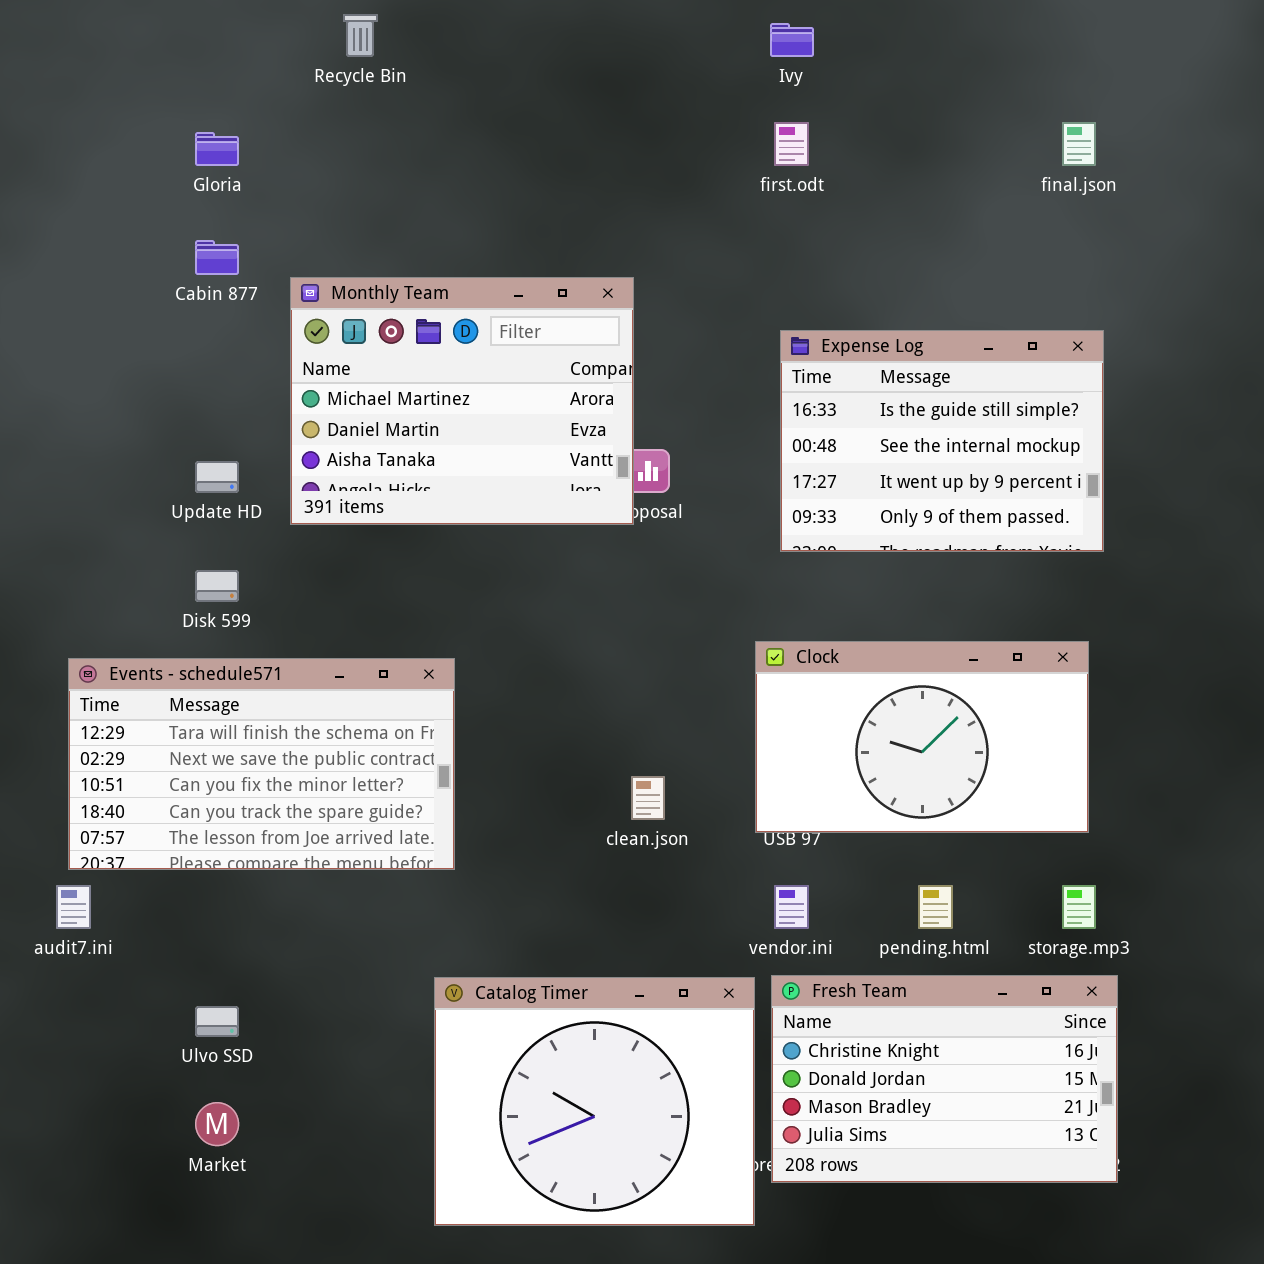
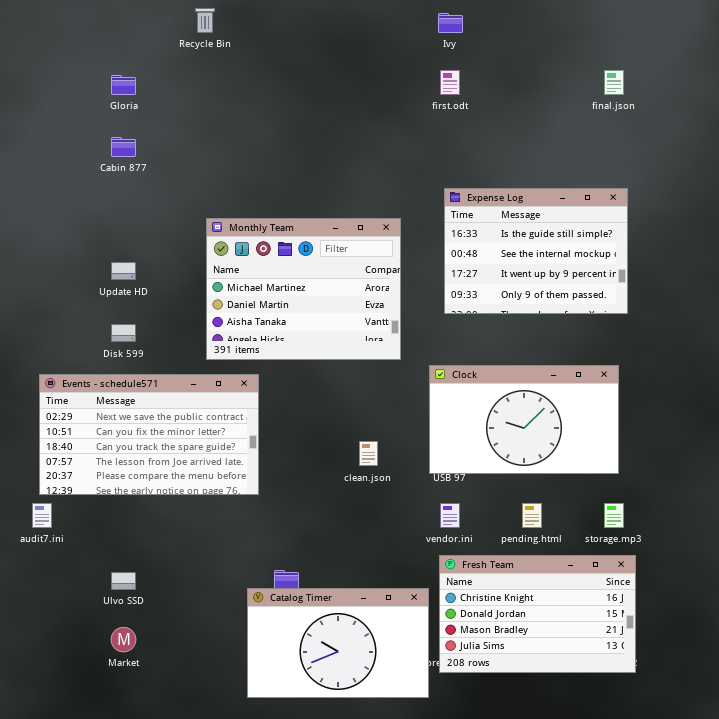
Monthly Team: [290,277,634,525] -> [206,218,401,360], moved
Events - schedule571: [68,658,455,870] -> [39,374,259,495], scrolled down 1 row
Catalog Timer: [434,977,755,1226] -> [247,588,429,698], resized

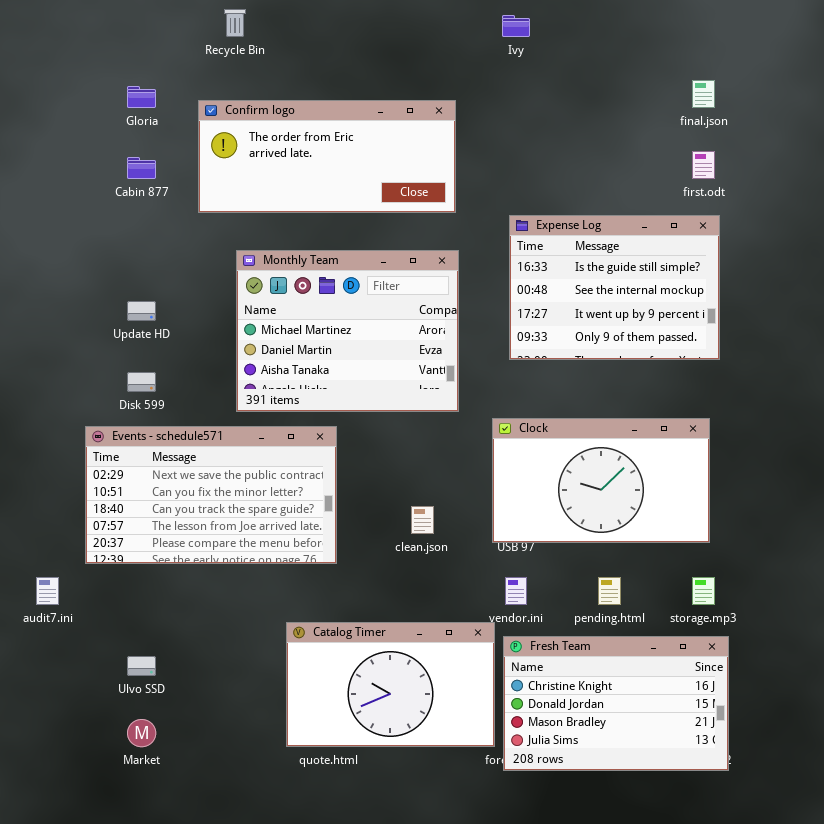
first.odt: [440,70,460,95] -> [692,151,715,179], moved
Confirm logo: none -> [198,100,456,213], opened
Events - schedule571: [39,374,259,495] -> [85,426,337,564], moved
Catalog Timer: [247,588,429,698] -> [286,622,495,747], moved

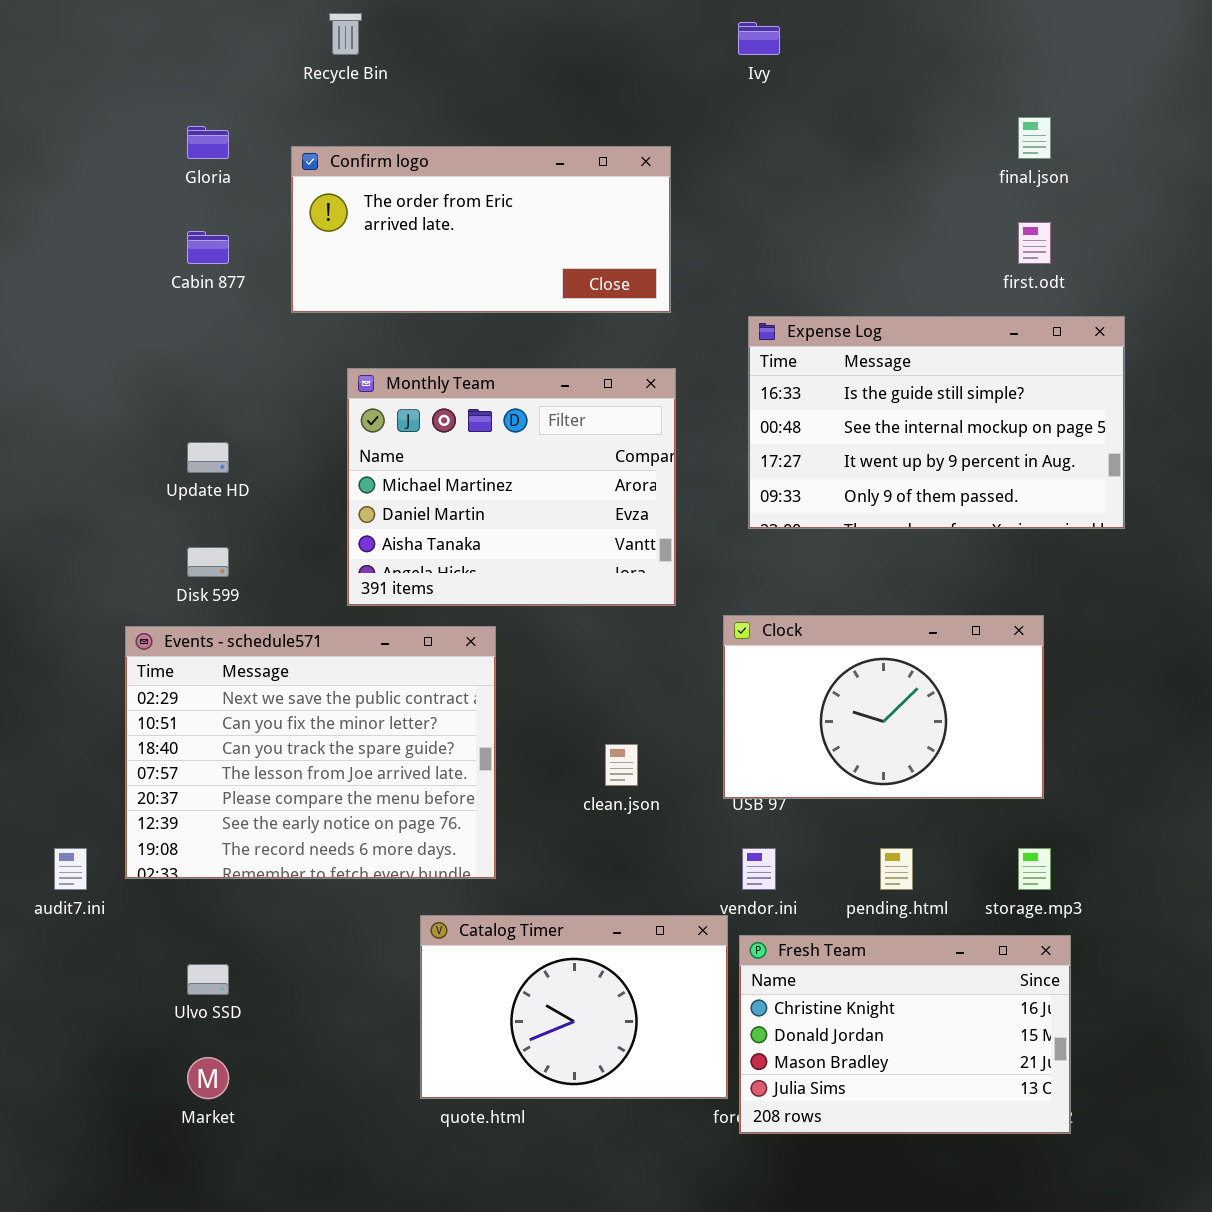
Expense Log: [509,215,720,360] -> [748,316,1125,529], resized
Events - schedule571: [85,426,337,564] -> [125,626,496,879], resized

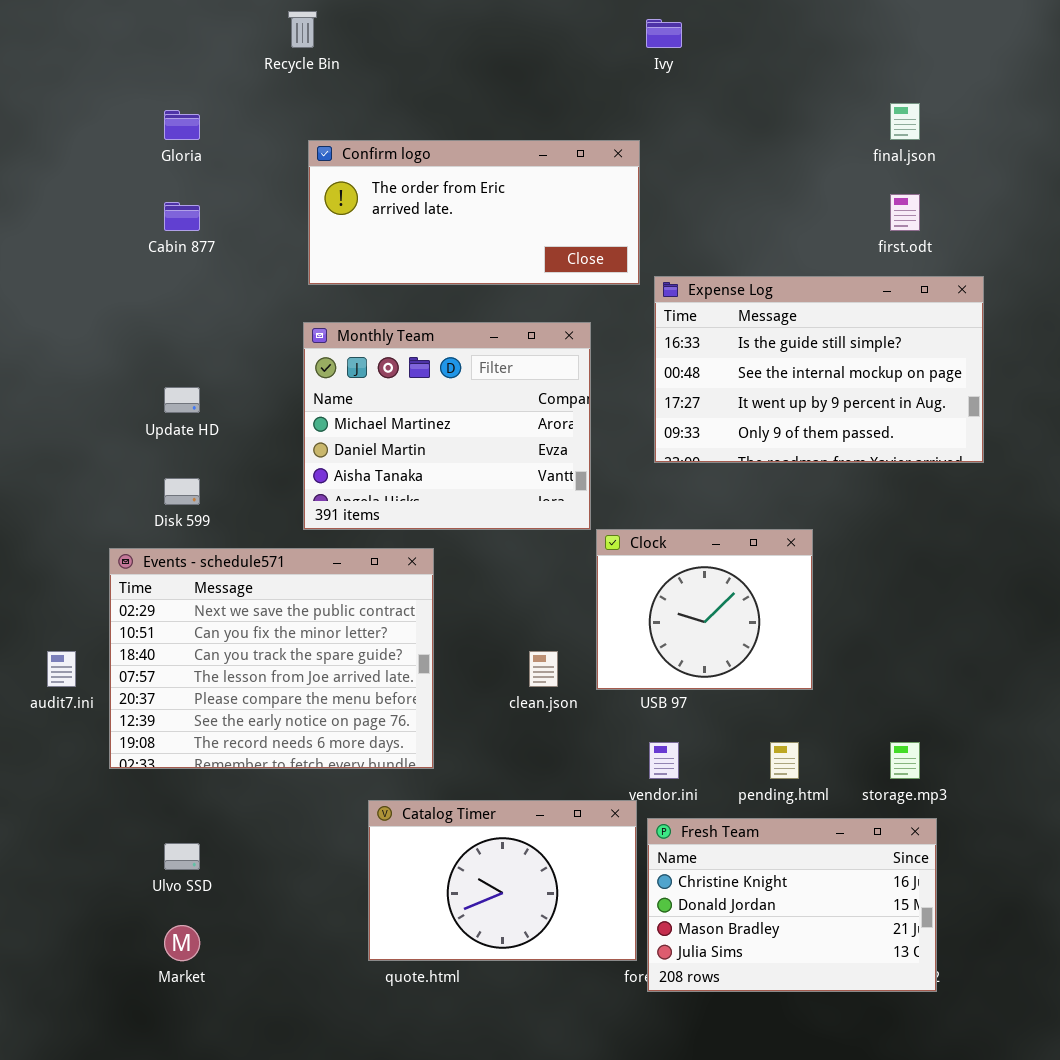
Confirm logo: [291,146,671,313] -> [308,140,640,285], moved
Clock: [723,615,1044,799] -> [596,529,813,690], moved, resized
audit7.ini: [54,848,87,890] -> [47,651,76,687], moved

